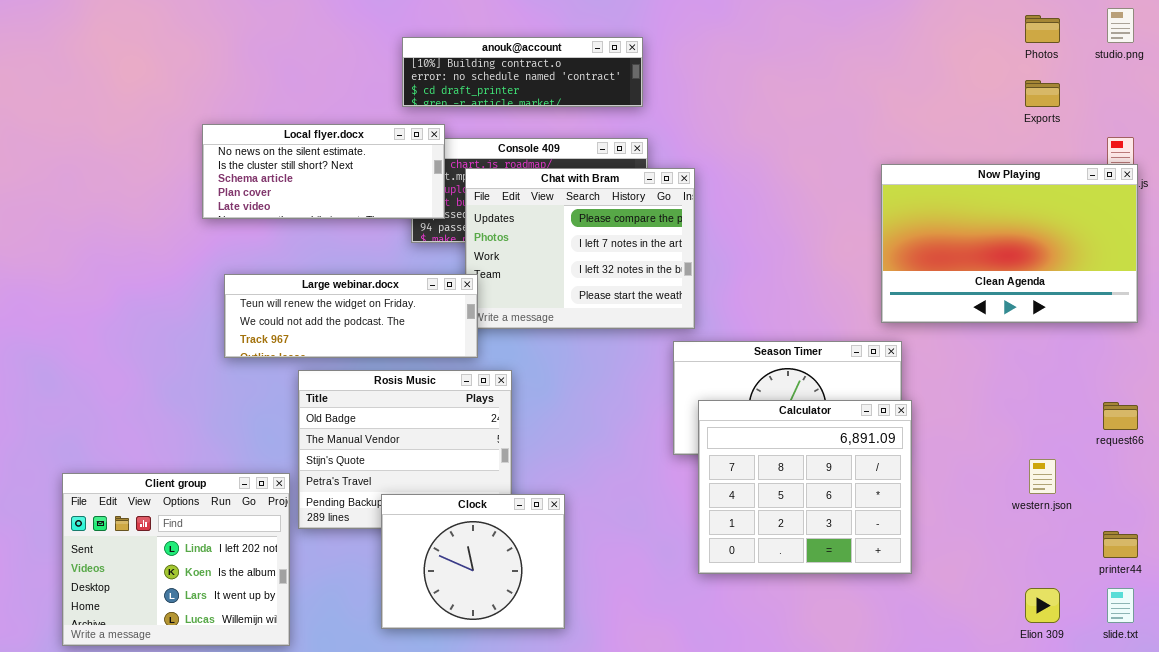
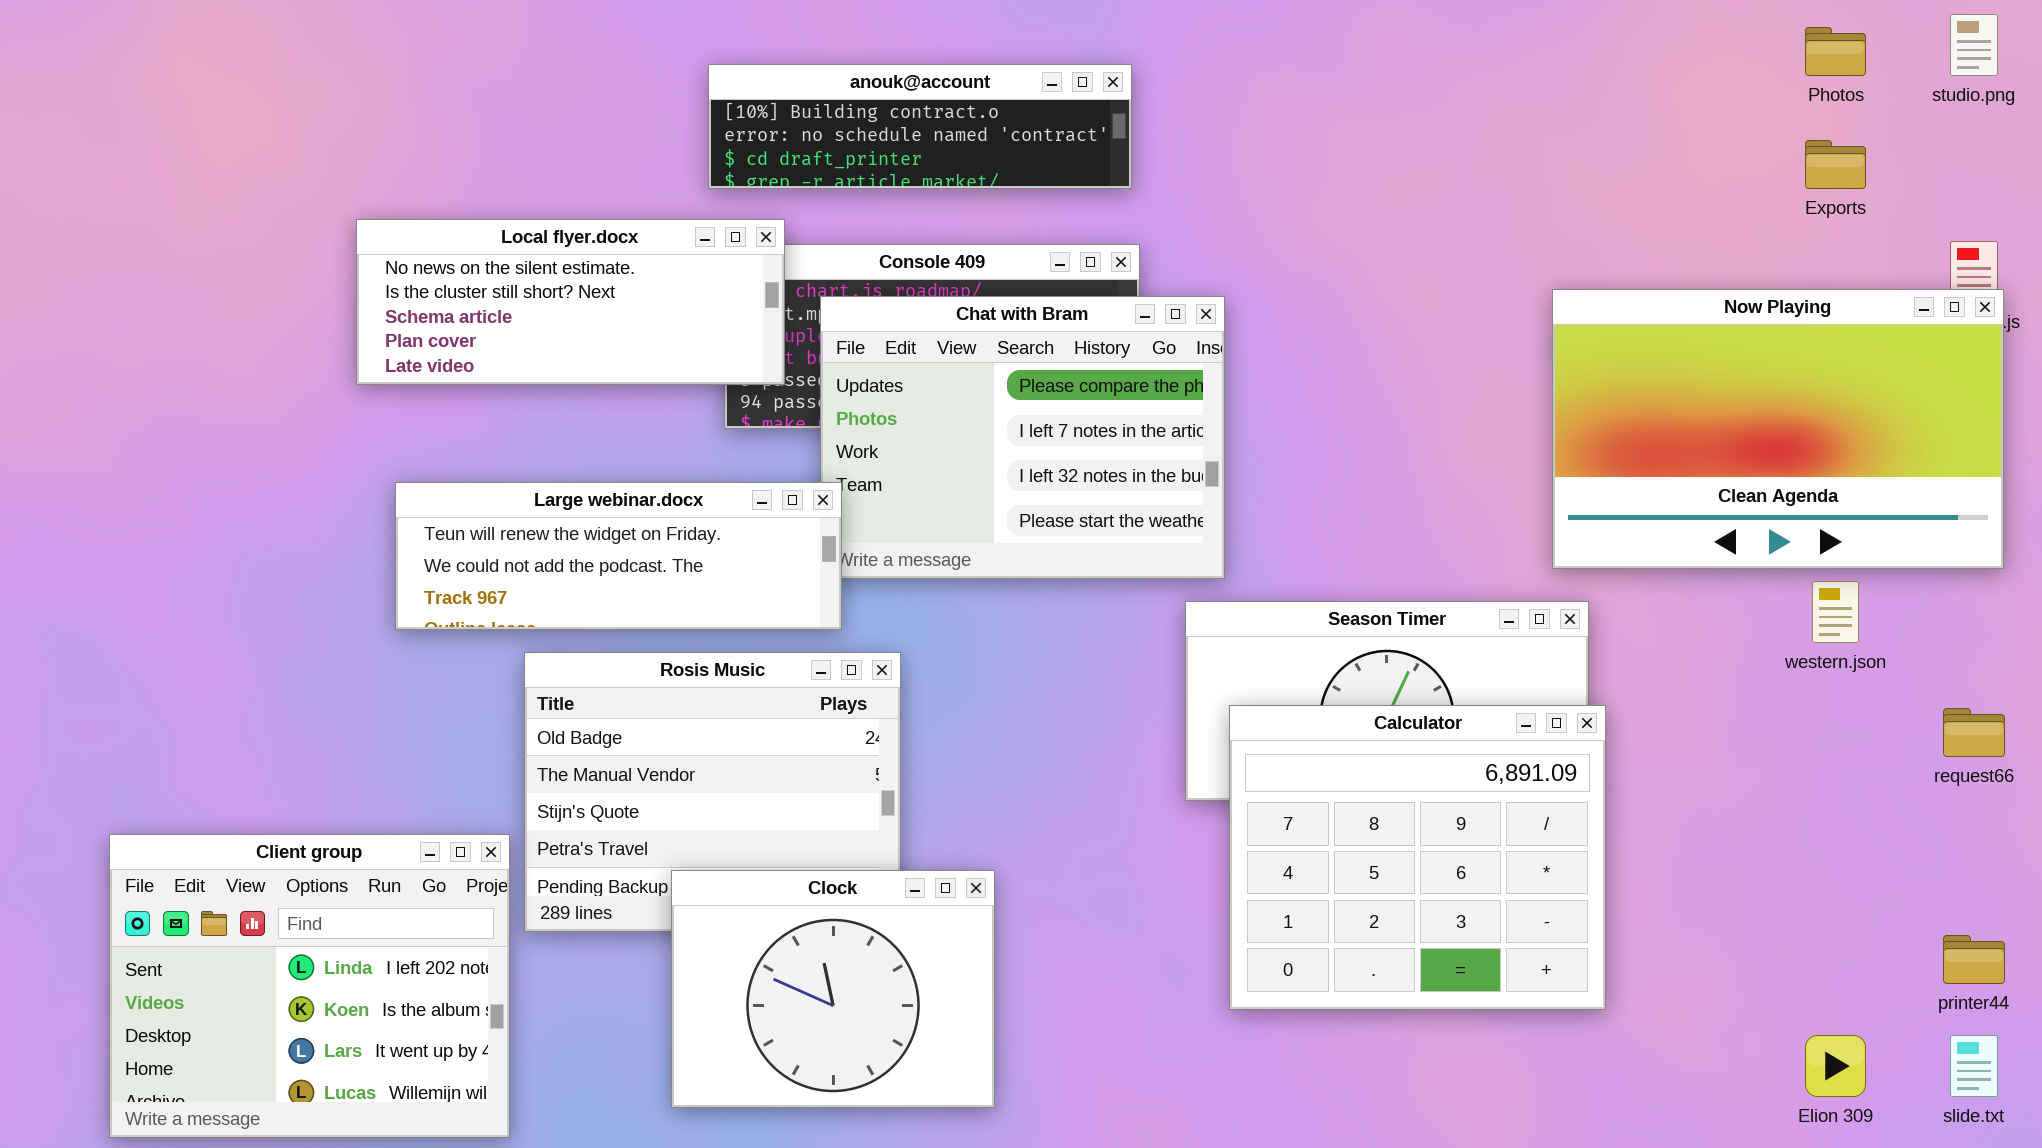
western.json: [1029,459,1056,494] -> [1812,581,1859,643], moved

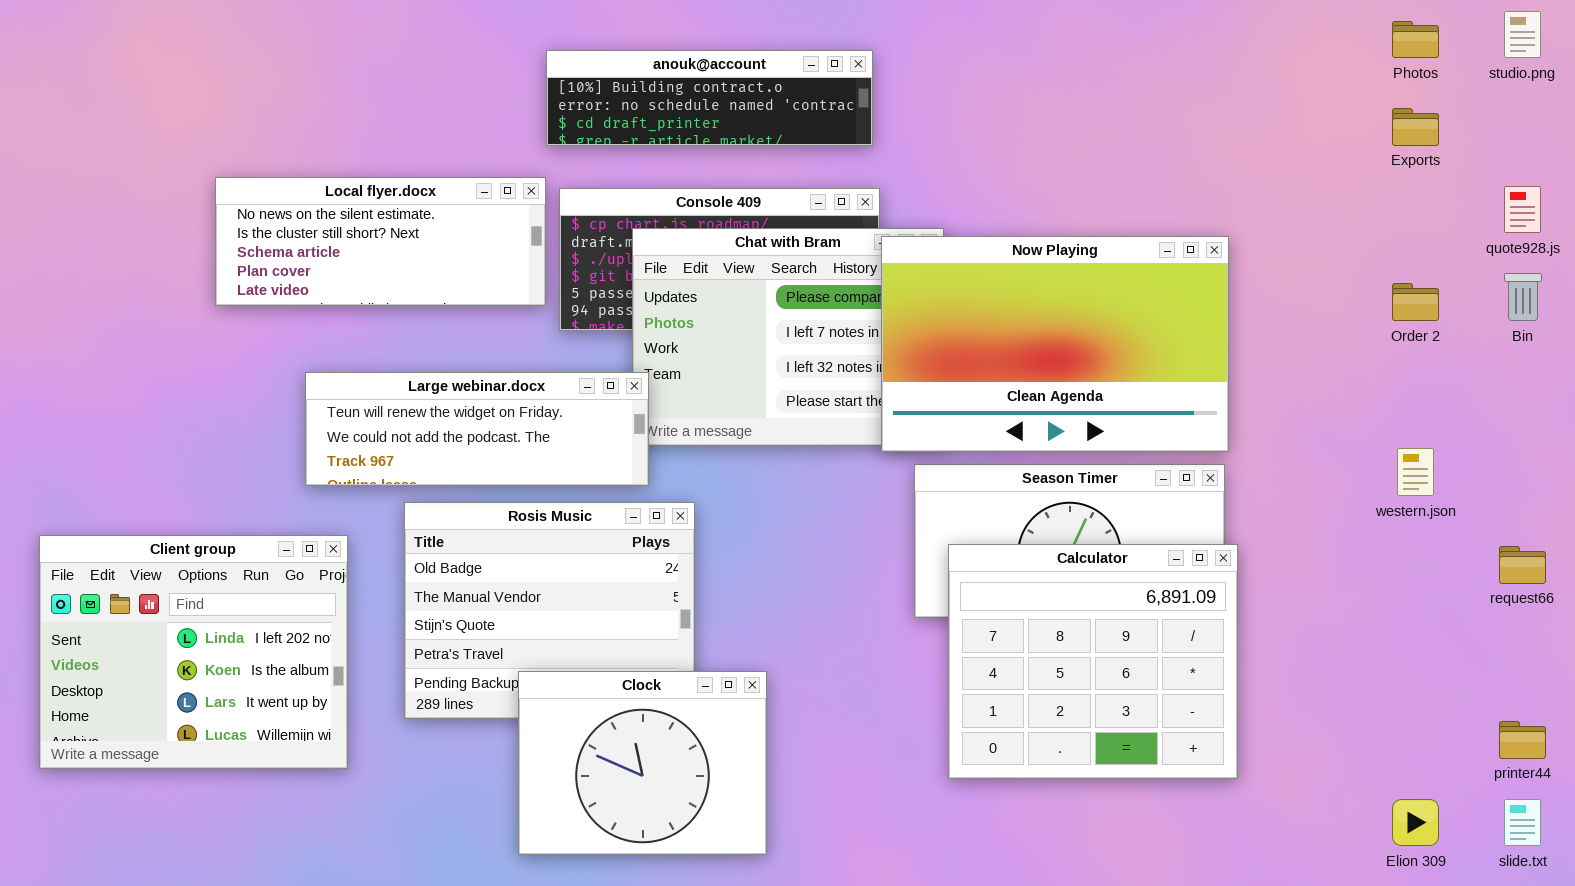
Local flyer.docx: [356,219,785,385] -> [215,177,546,306], moved
Now Playing: [1552,289,2004,569] -> [881,236,1229,452], moved
Client group: [109,834,510,1138] -> [39,535,348,769], moved

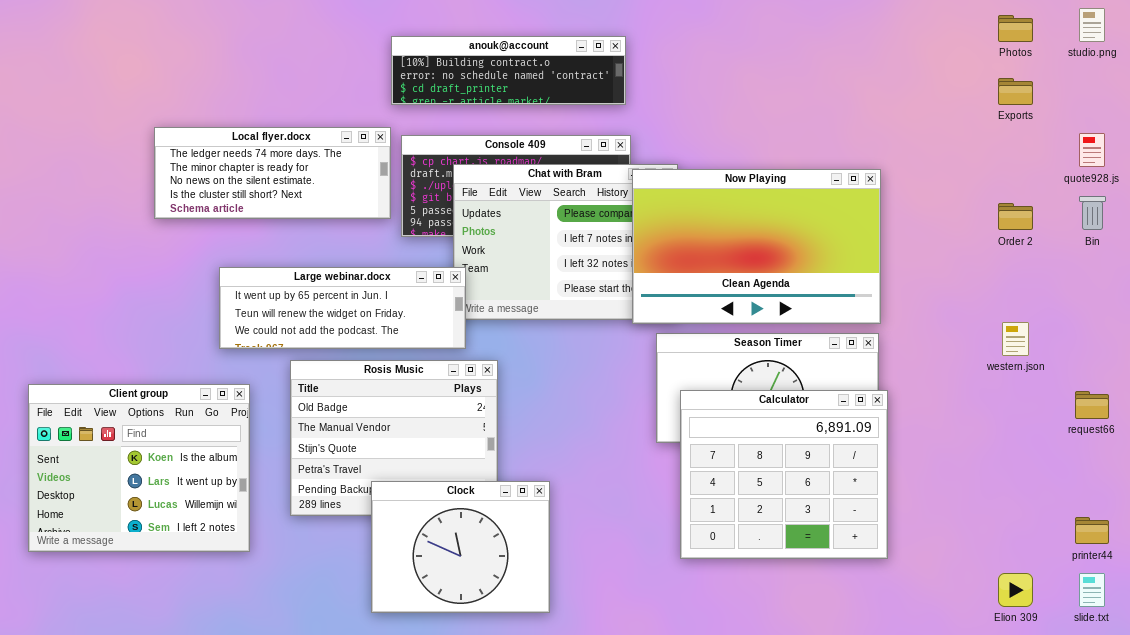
Local flyer.docx: [215,177,546,306] -> [154,127,391,219], scrolled up 2 rows
Large webinar.docx: [305,372,649,486] -> [219,267,466,349], scrolled up 1 row
Client group: [39,535,348,769] -> [28,384,250,552], scrolled down 1 row

